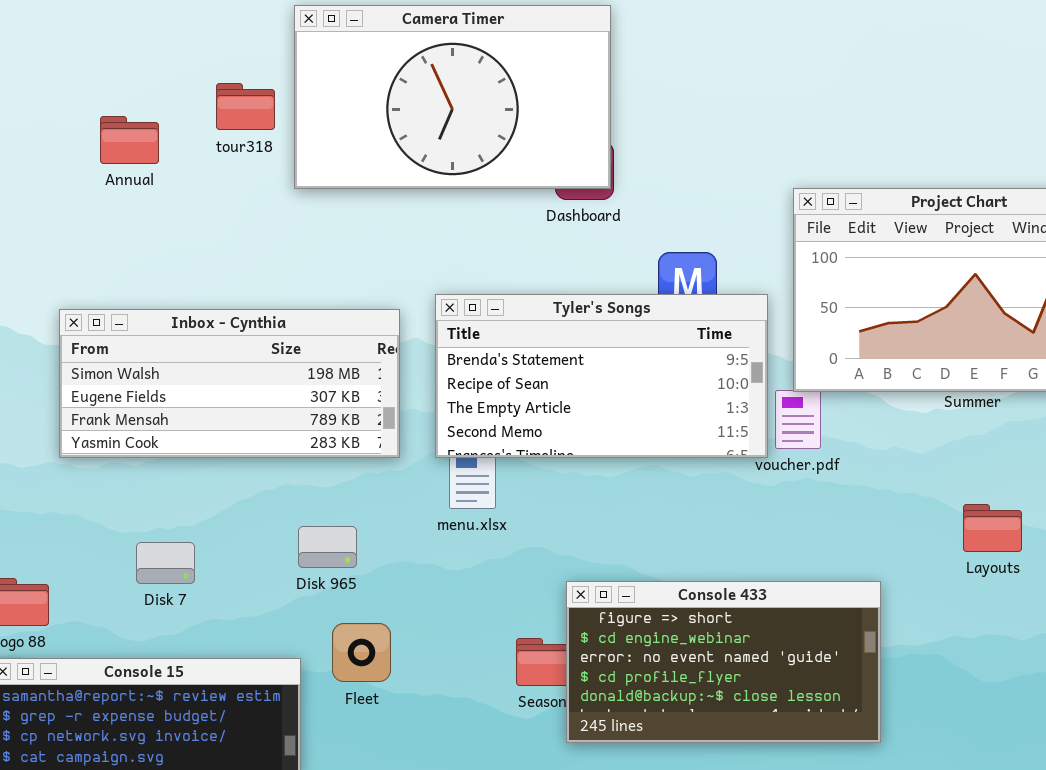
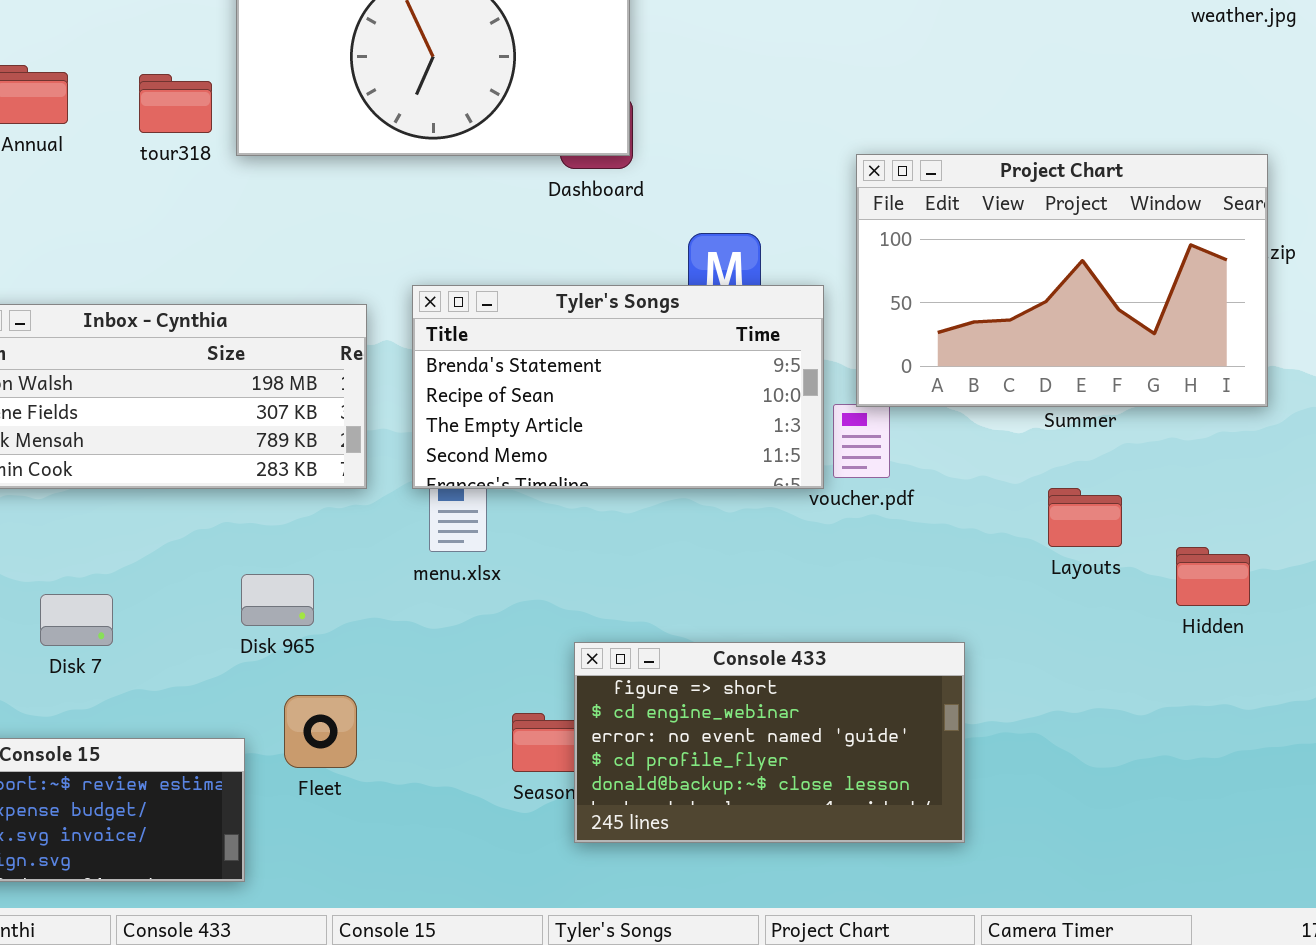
tour318: [216,83,275,130] -> [139,74,212,133], moved
Layouts: [963,504,1022,552] -> [1048,488,1122,547], moved

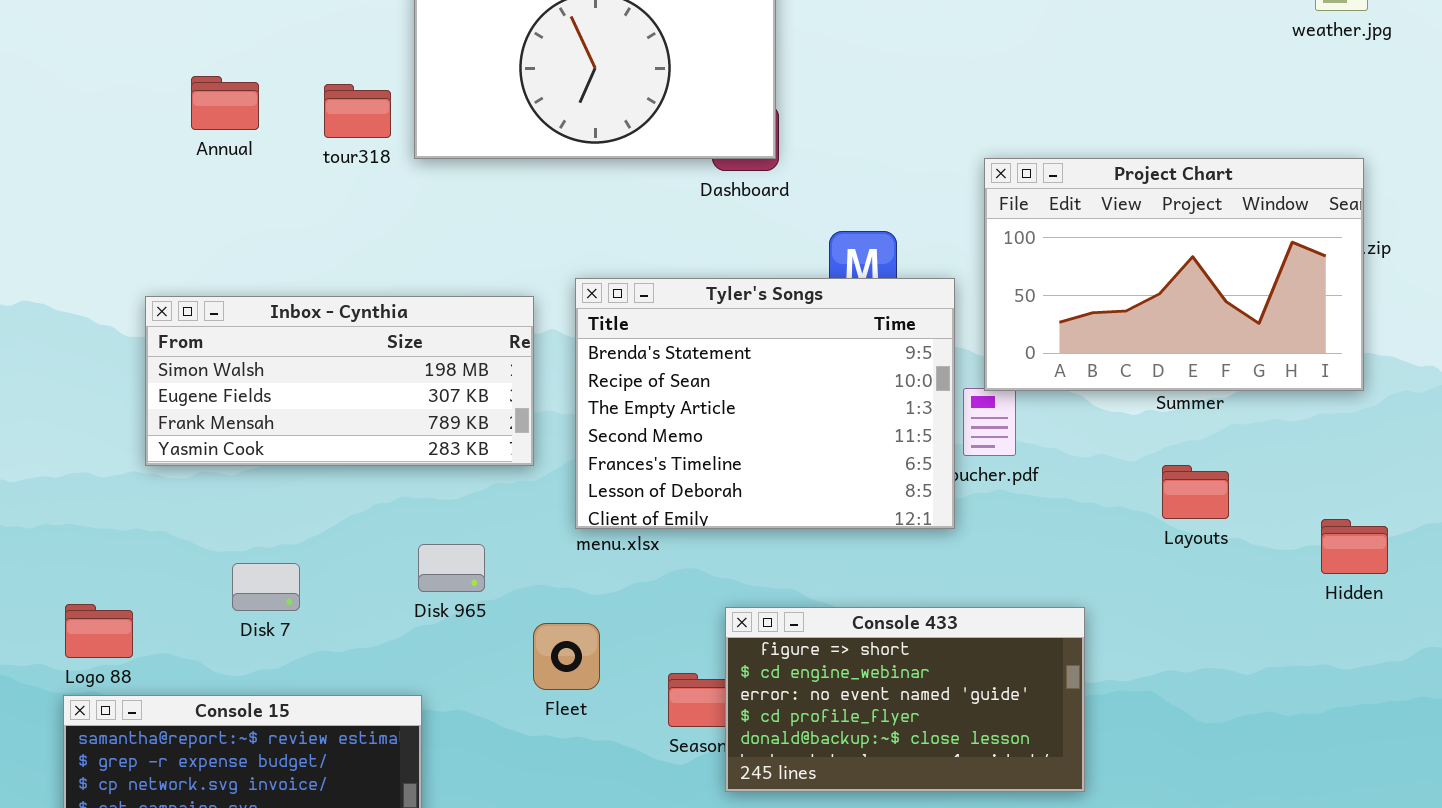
Tyler's Songs: [412,285,824,489] -> [575,278,955,529], resized
Hidden: [1176,547,1250,606] -> [1321,519,1388,574], moved
Fleet: [284,695,357,768] -> [533,623,600,690], moved

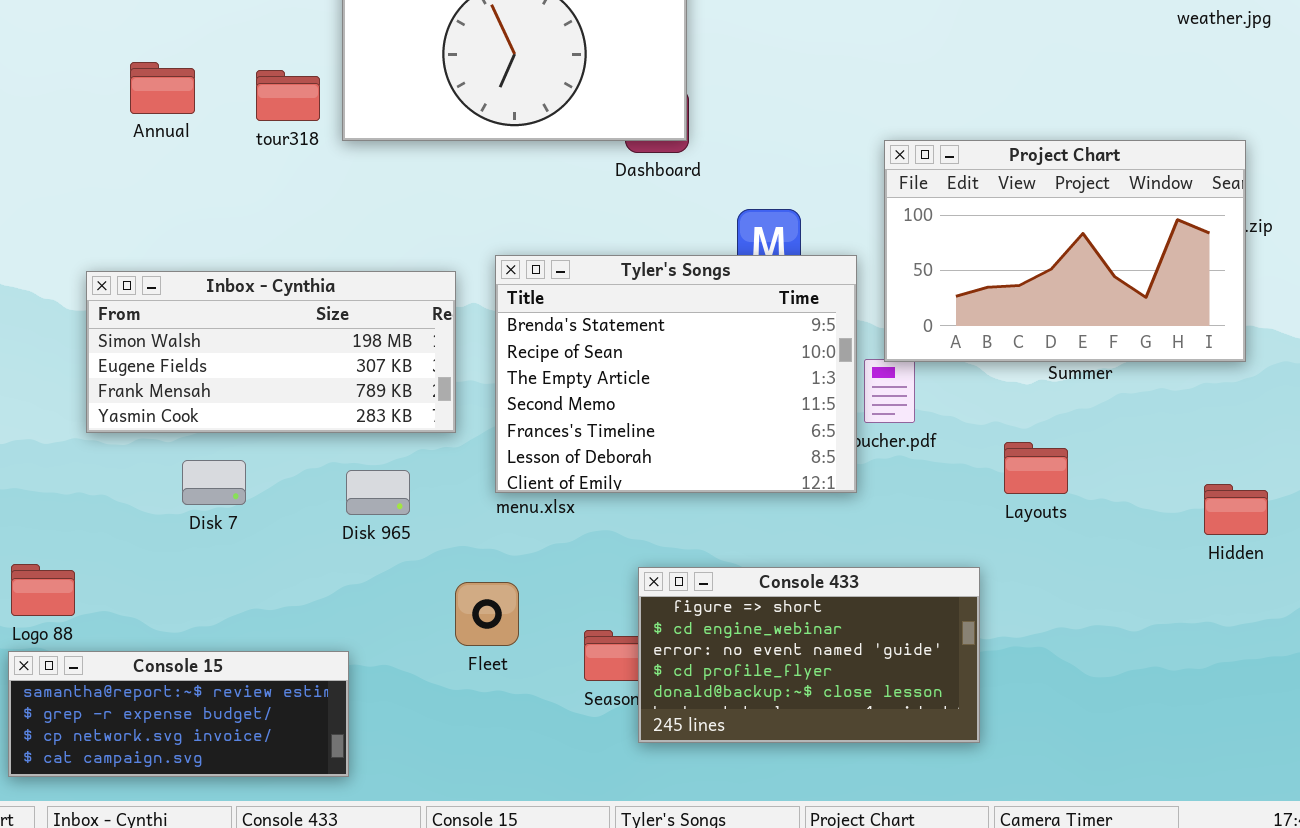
Layouts: [1162,465,1229,519] -> [1004,442,1068,494], moved
Disk 965: [418,544,485,592] -> [346,470,410,515], moved
Disk 7: [232,563,300,611] -> [182,460,246,505], moved

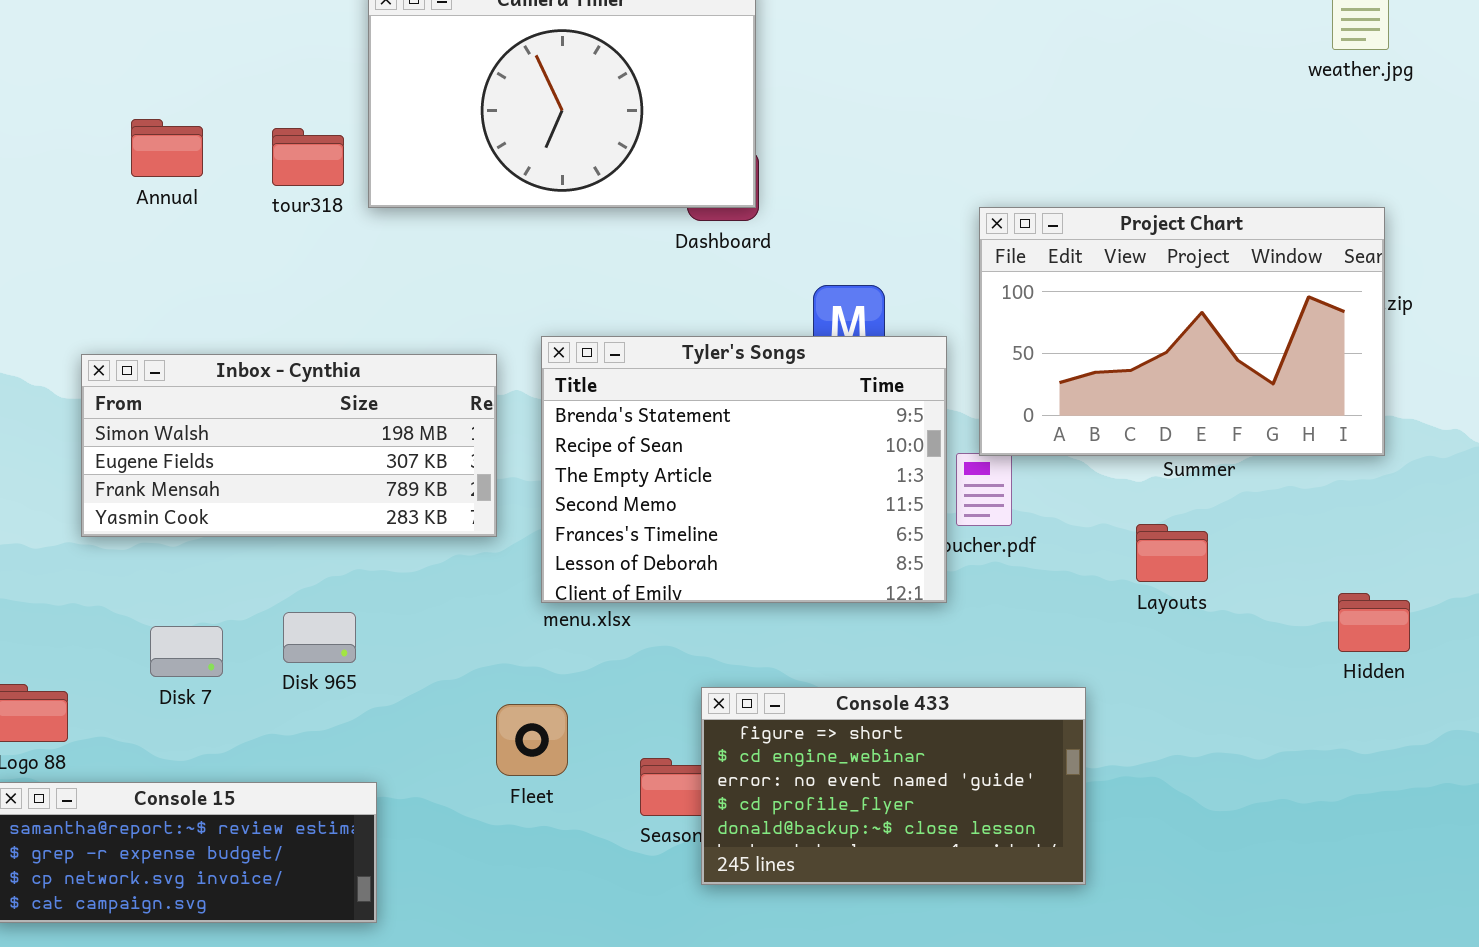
Layouts: [1004,442,1068,494] -> [1136,524,1208,582], moved
Disk 7: [182,460,246,505] -> [150,626,223,677], moved
Disk 965: [346,470,410,515] -> [283,612,356,663], moved

